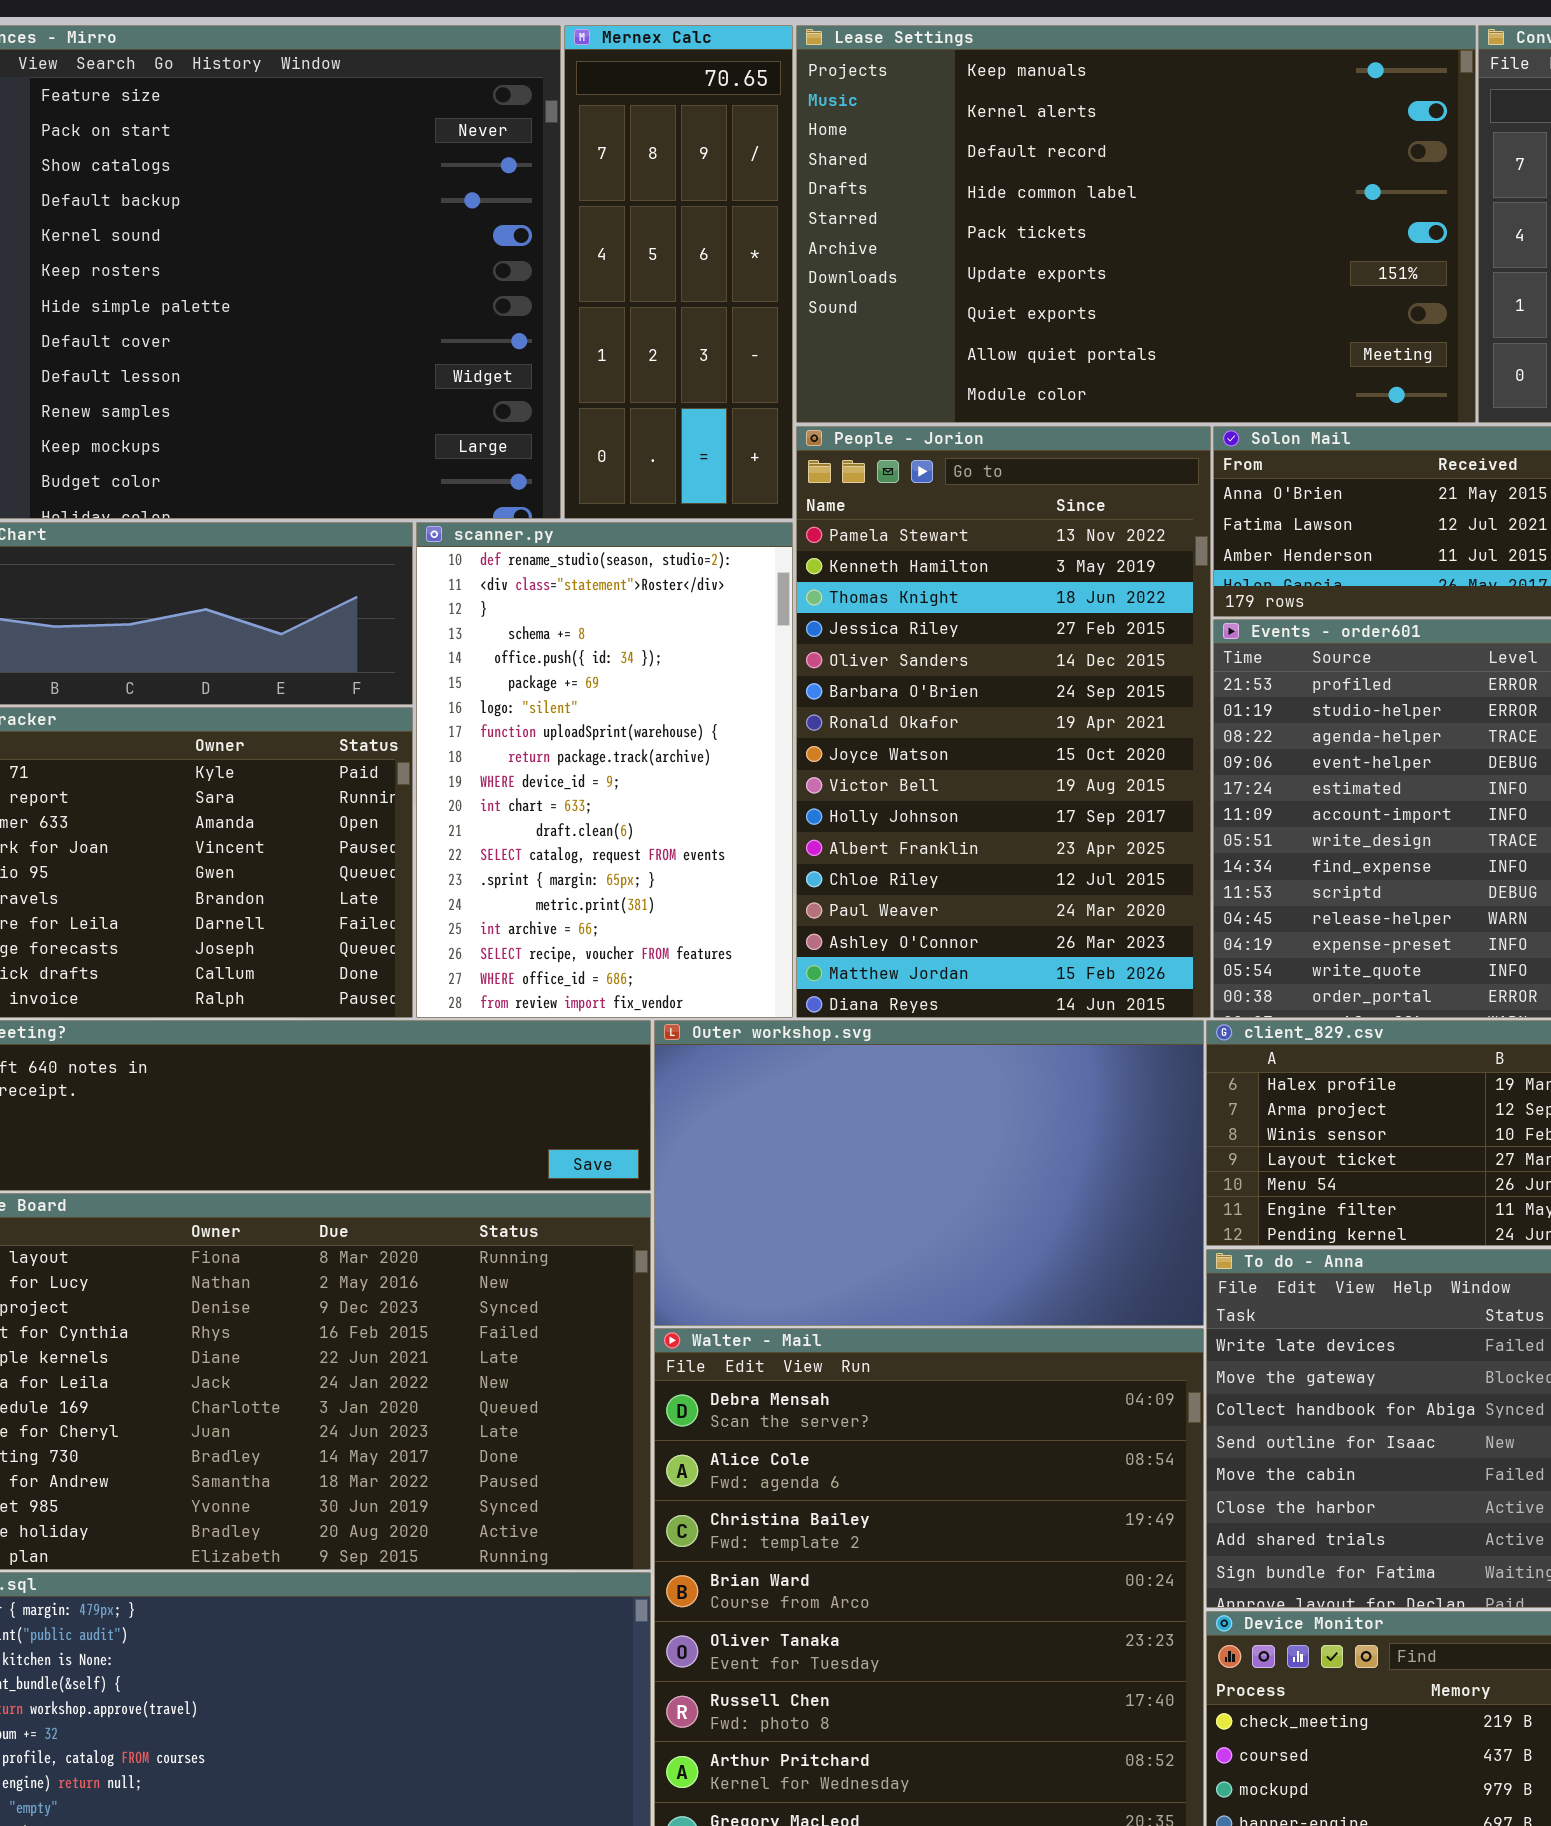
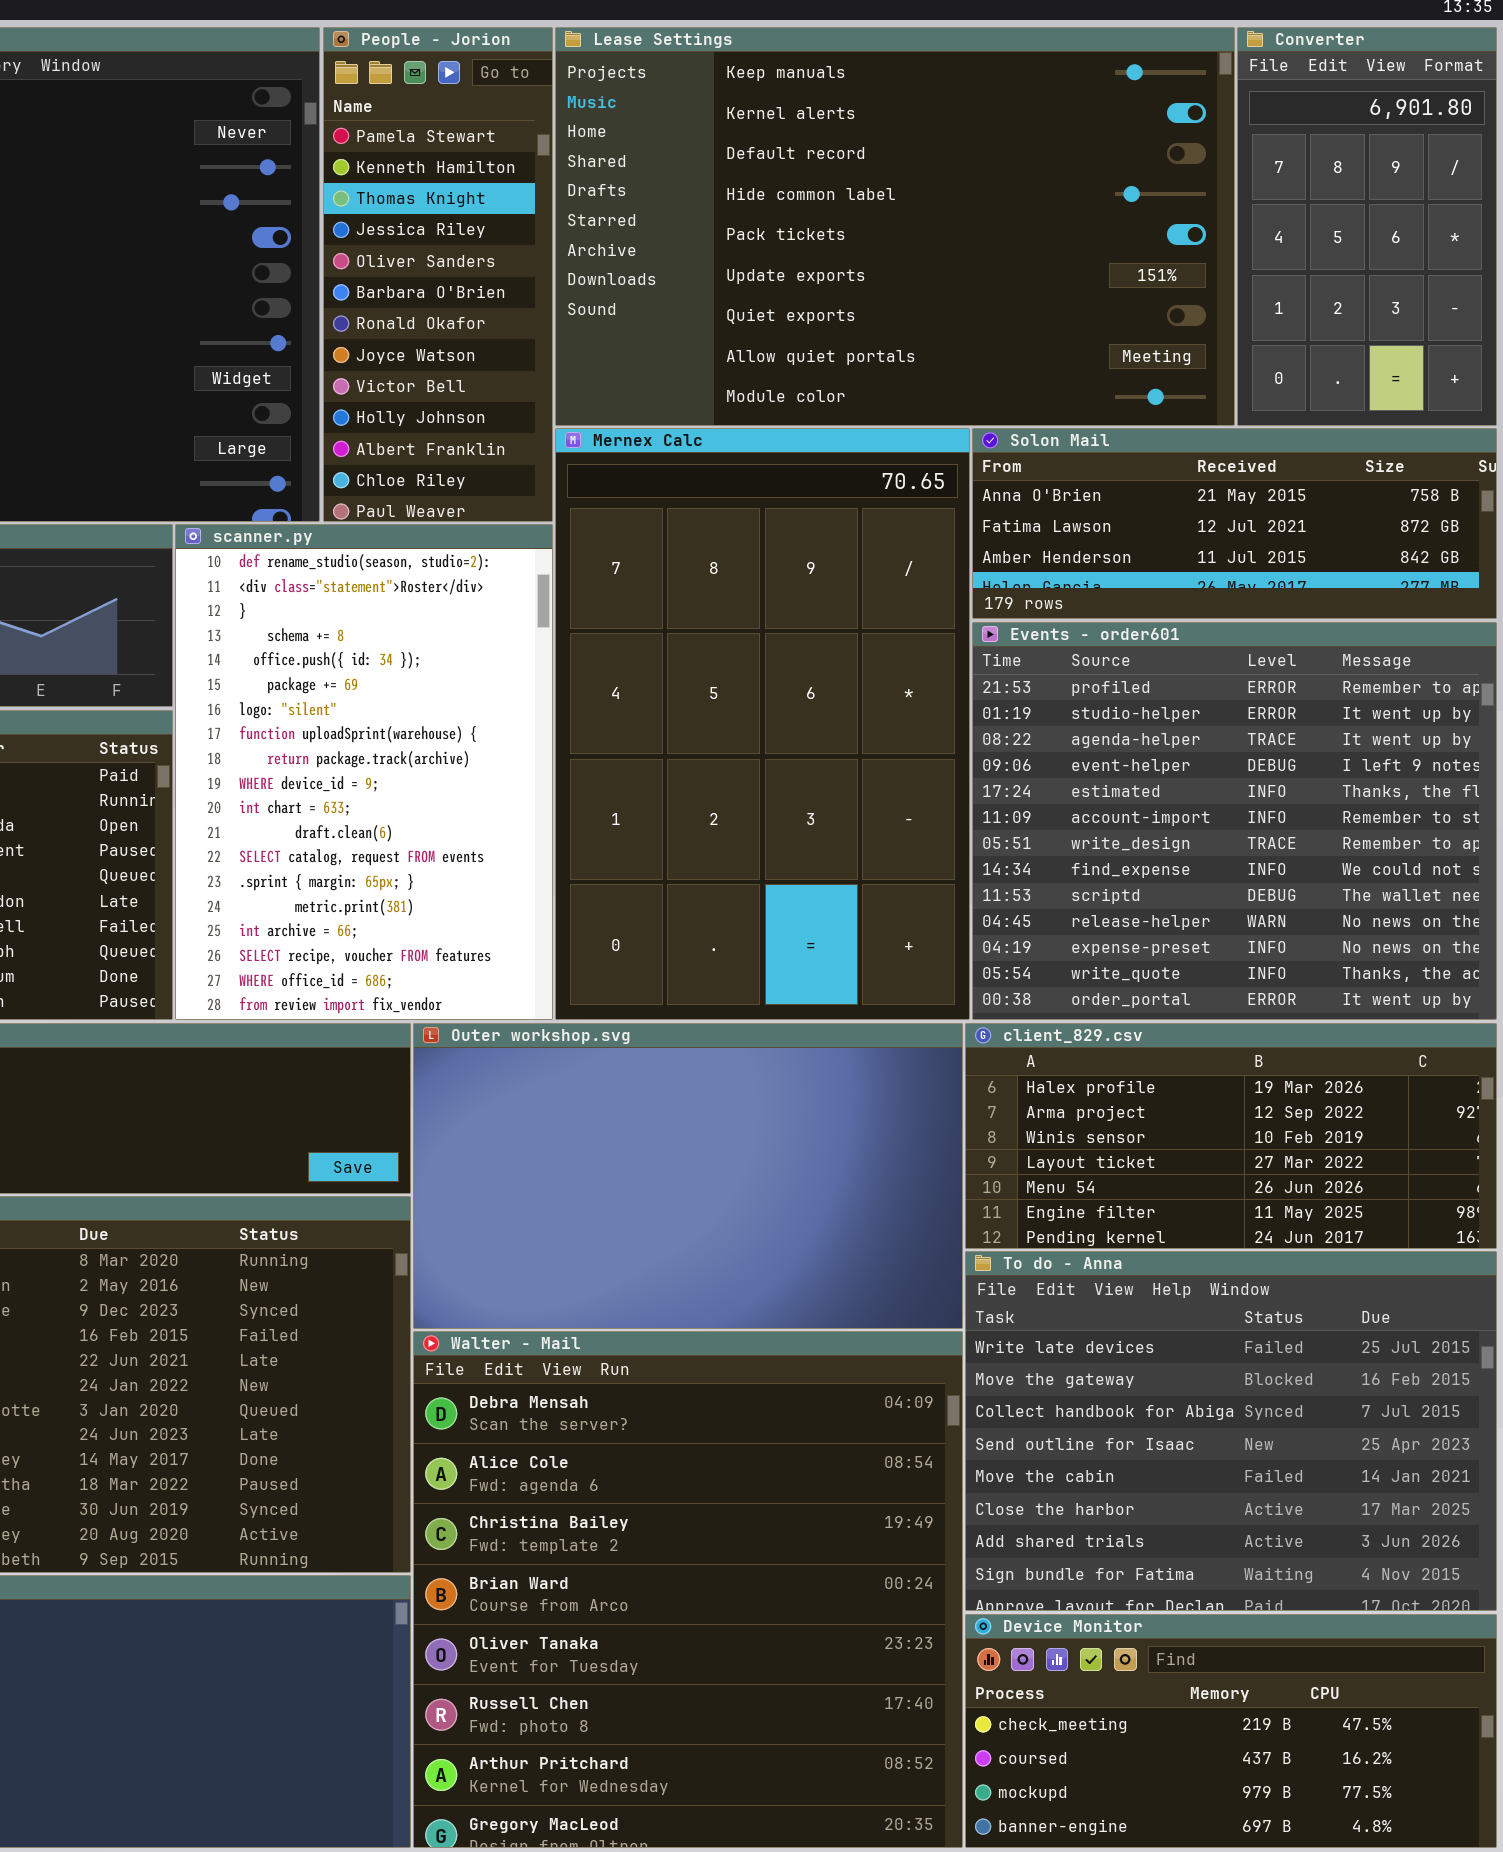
Mernex Calc: [564,25,793,519] -> [555,428,970,1020], moved, resized
People - Jorion: [796,426,1211,1018] -> [323,27,553,522], moved, resized

